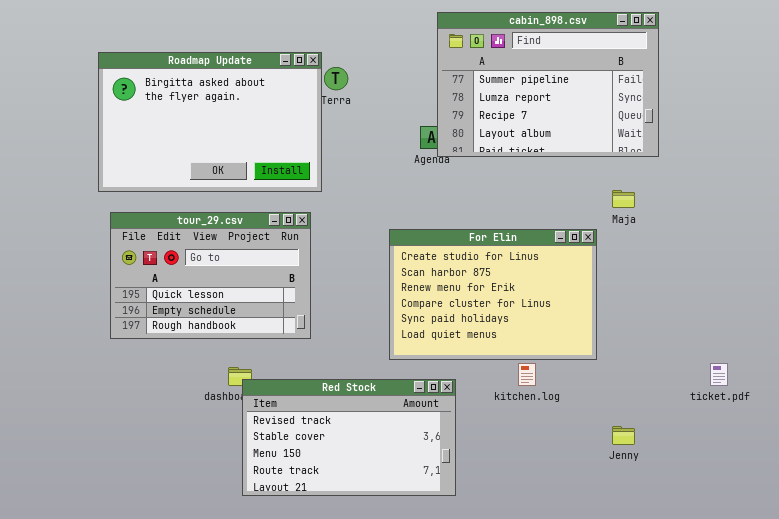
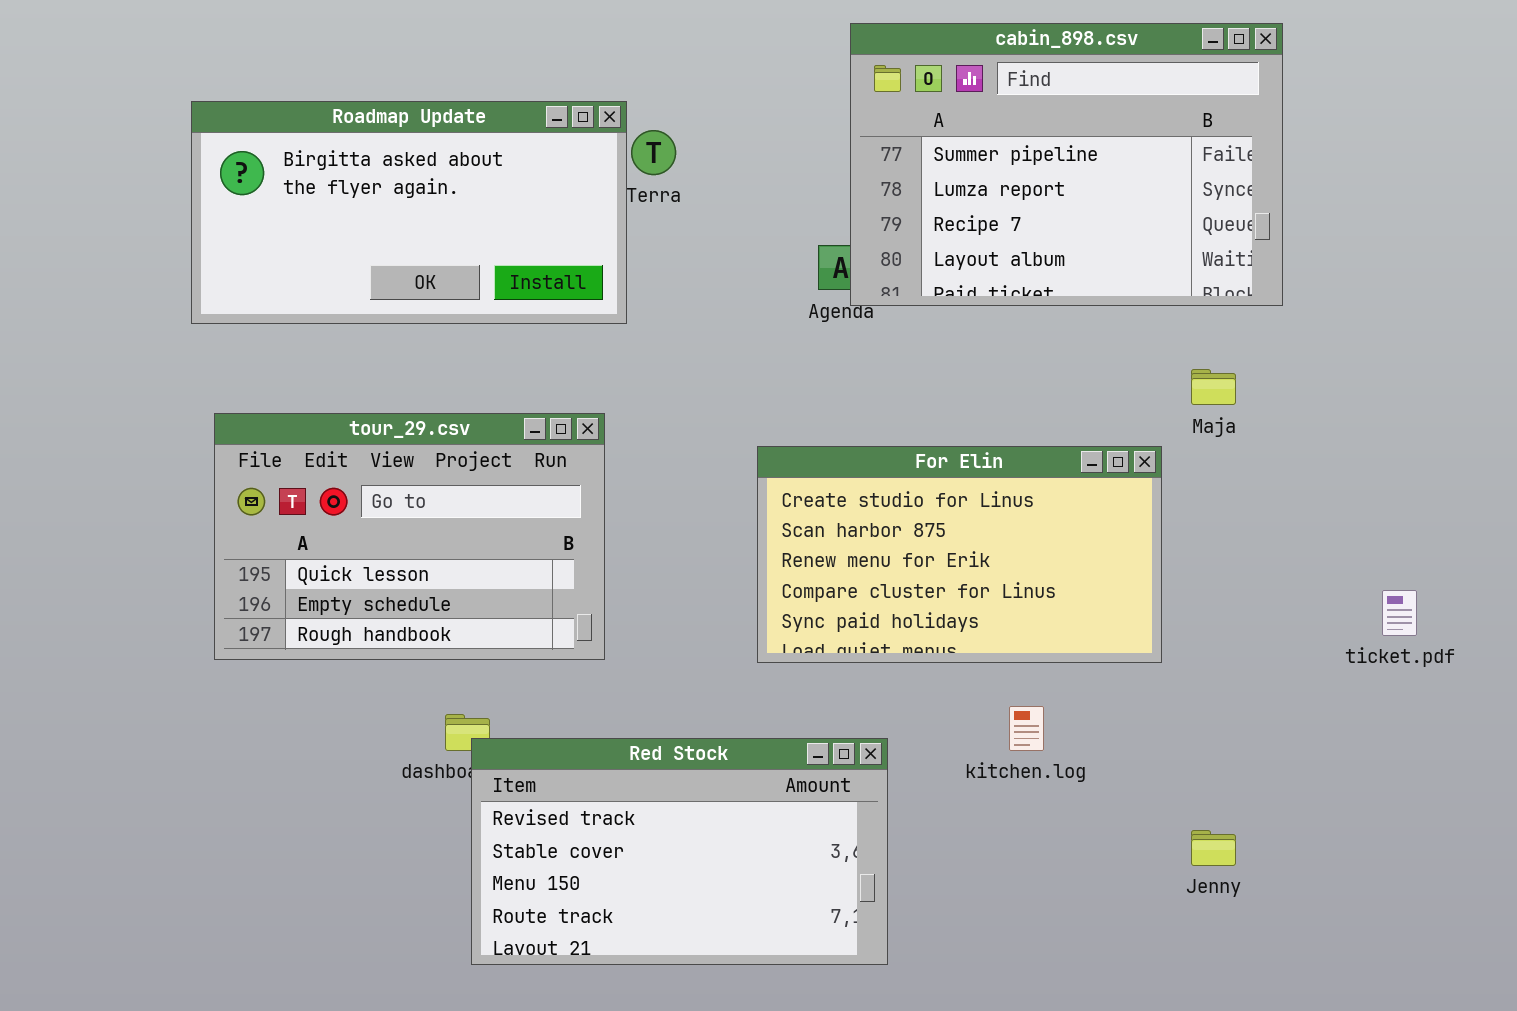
Roadmap Update: [98,52,322,192] -> [191,101,627,324], resized
For Elin: [389,229,597,360] -> [757,446,1162,663], resized
ticket.pdf: [710,363,728,386] -> [1382,590,1417,636], moved

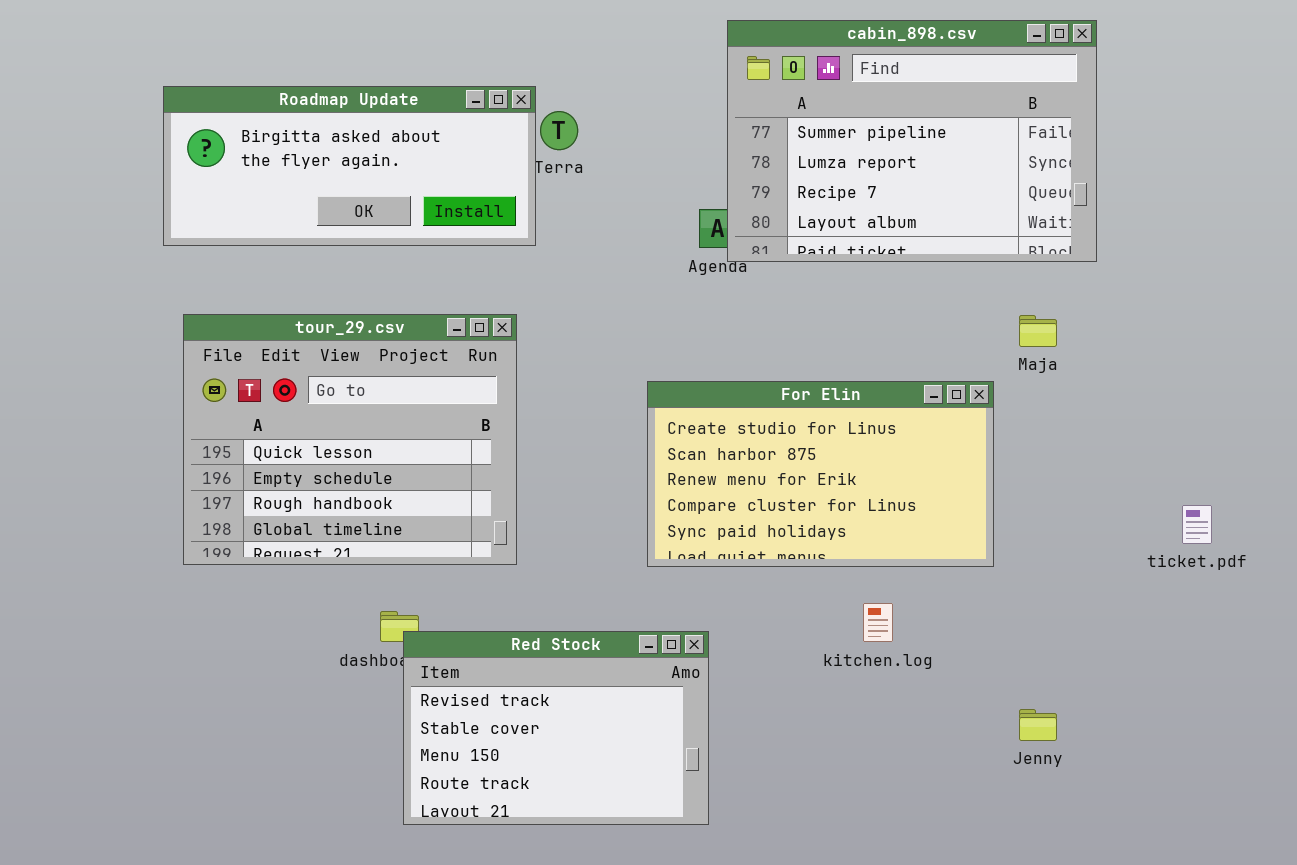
Roadmap Update: [191,101,627,324] -> [163,86,536,246], resized
tour_29.csv: [214,413,605,660] -> [183,314,517,565], resized
Red Stock: [471,738,888,965] -> [403,631,709,825], resized

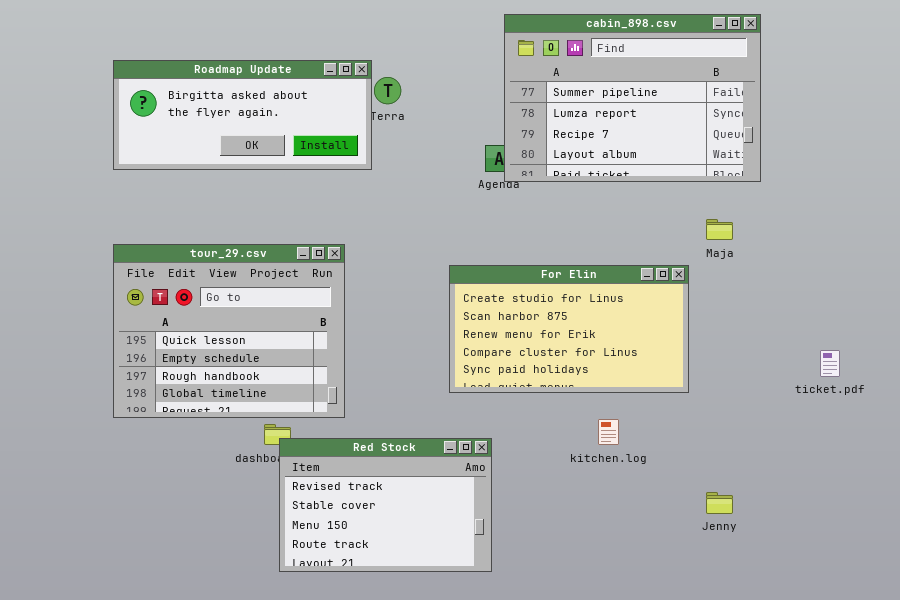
tour_29.csv: [183,314,517,565] -> [113,244,345,418], moved

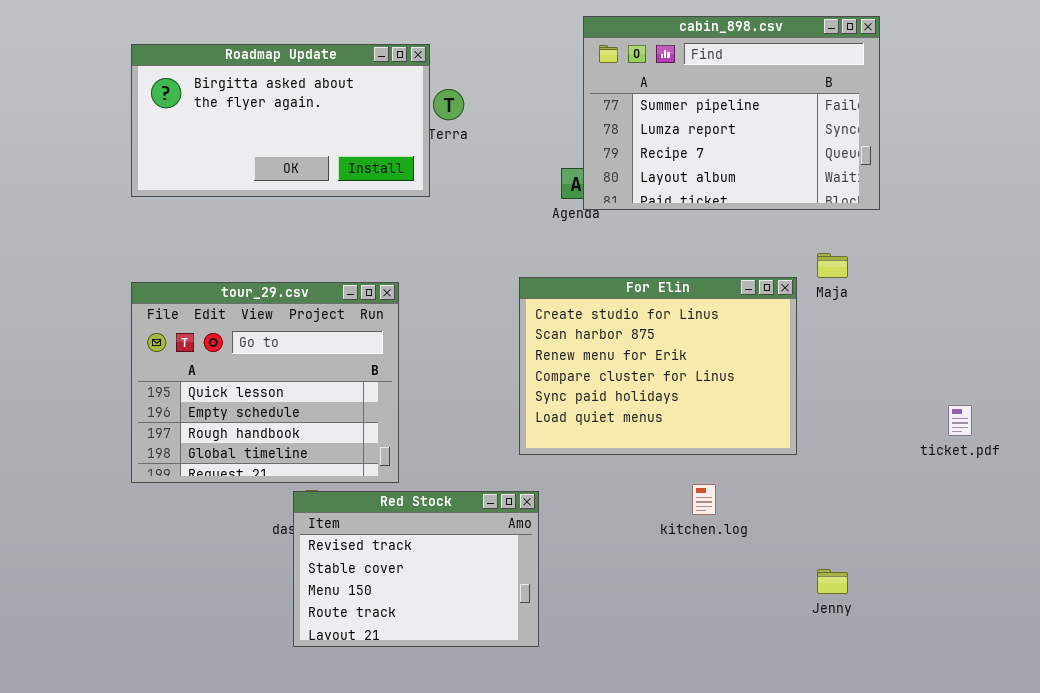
Roadmap Update: [113,60,372,170] -> [131,44,430,197], resized
For Elin: [449,265,689,393] -> [519,277,797,455], resized
Red Stock: [279,438,492,572] -> [293,491,539,647], moved

